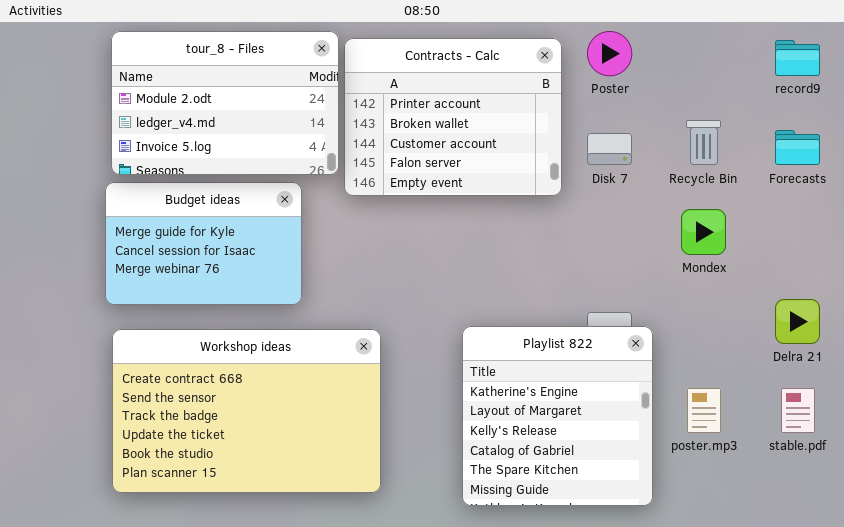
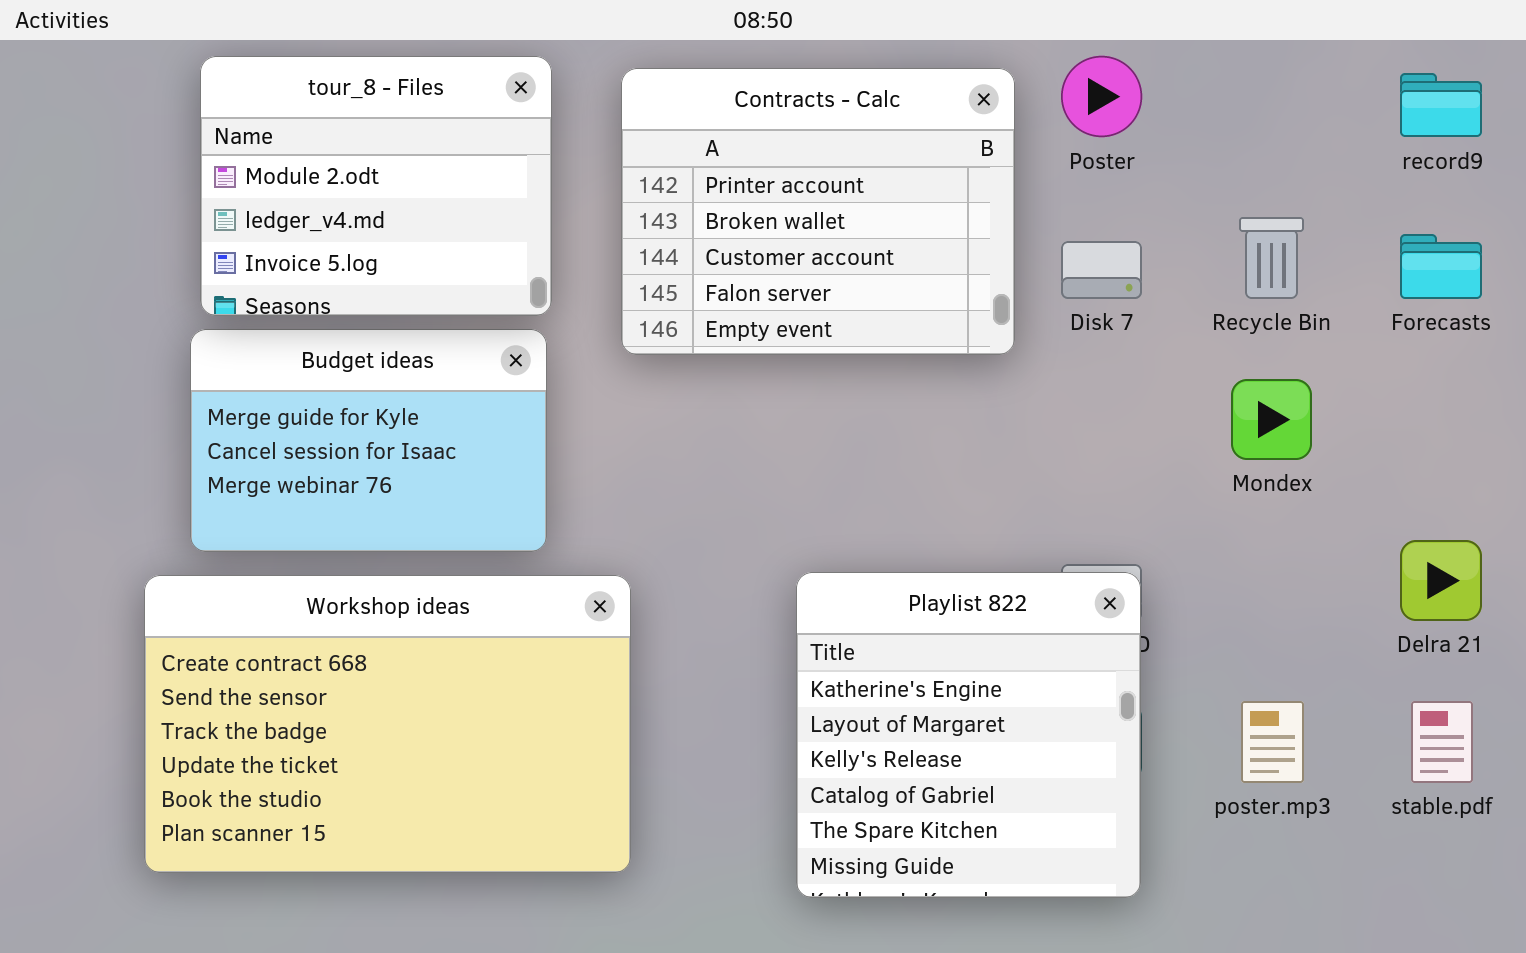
tour_8 - Files: [111,31,339,175] -> [200,56,552,316], resized
Playlist 822: [462,326,653,506] -> [796,572,1141,898], moved
Workshop ideas: [112,329,381,493] -> [144,575,631,873], moved

